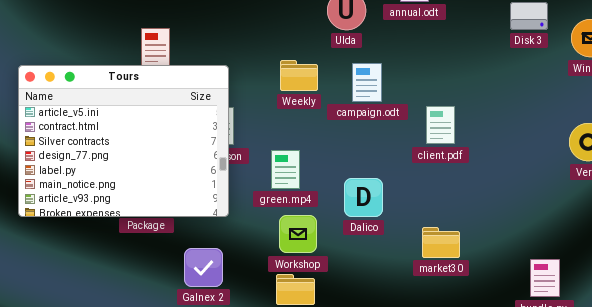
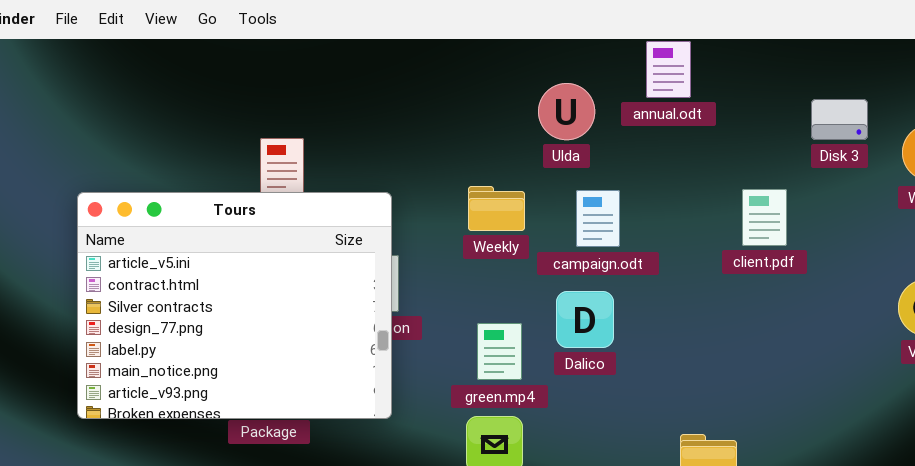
client.pdf: [426,106,455,144] -> [742,189,787,246], moved
green.mp4: [271,150,300,189] -> [477,323,522,380], moved
Dalico: [344,178,383,217] -> [556,291,614,348], moved

